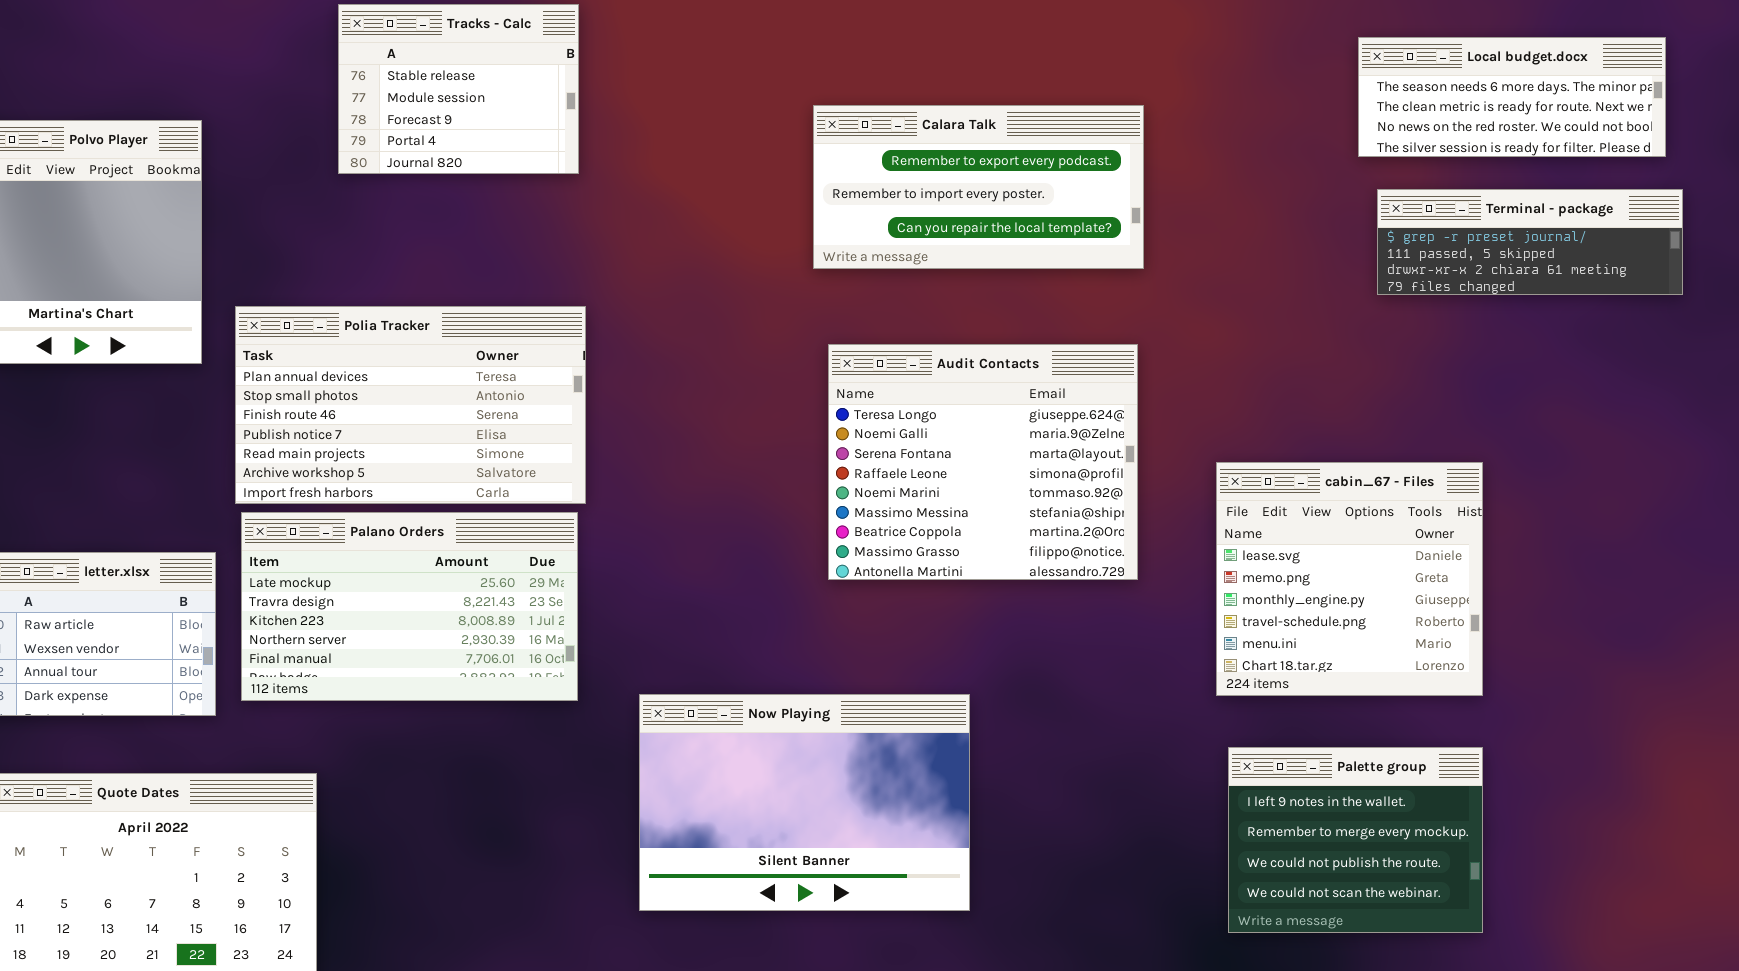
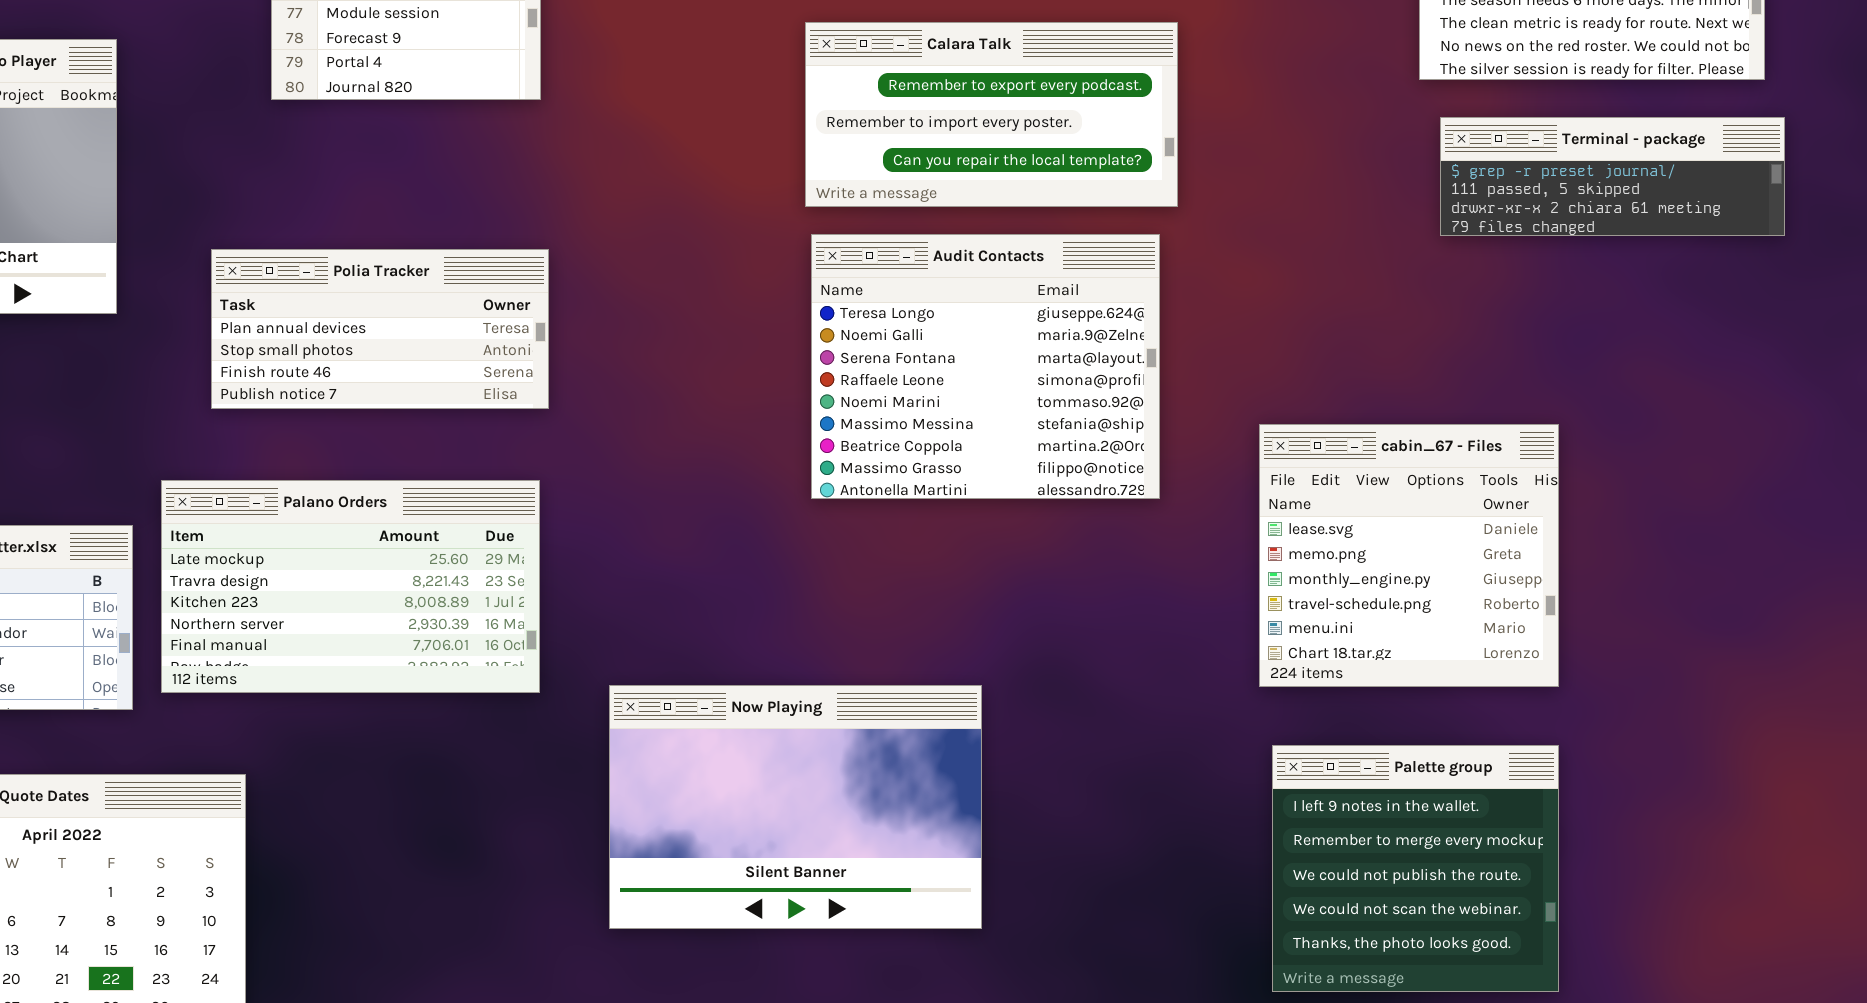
Polia Tracker: [235,306,586,504] -> [211,249,549,409], resized
Audit Contacts: [828,344,1138,580] -> [811,234,1160,499], moved
Palette group: [1228,747,1483,933] -> [1272,745,1559,992], resized

